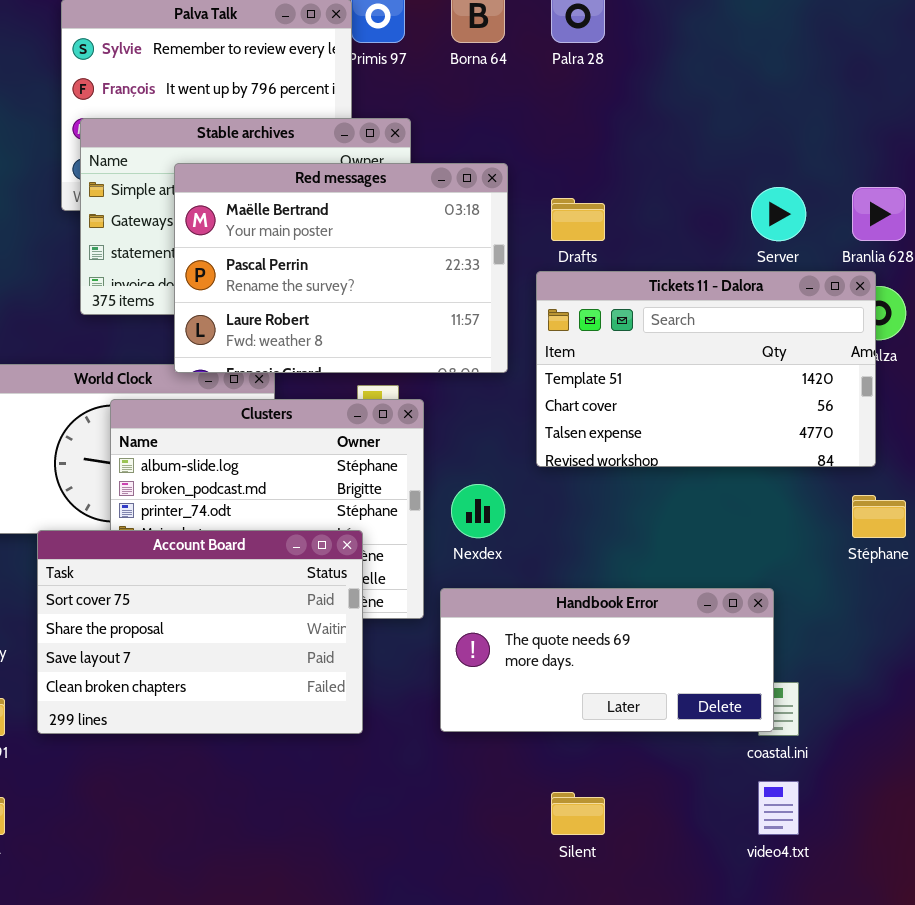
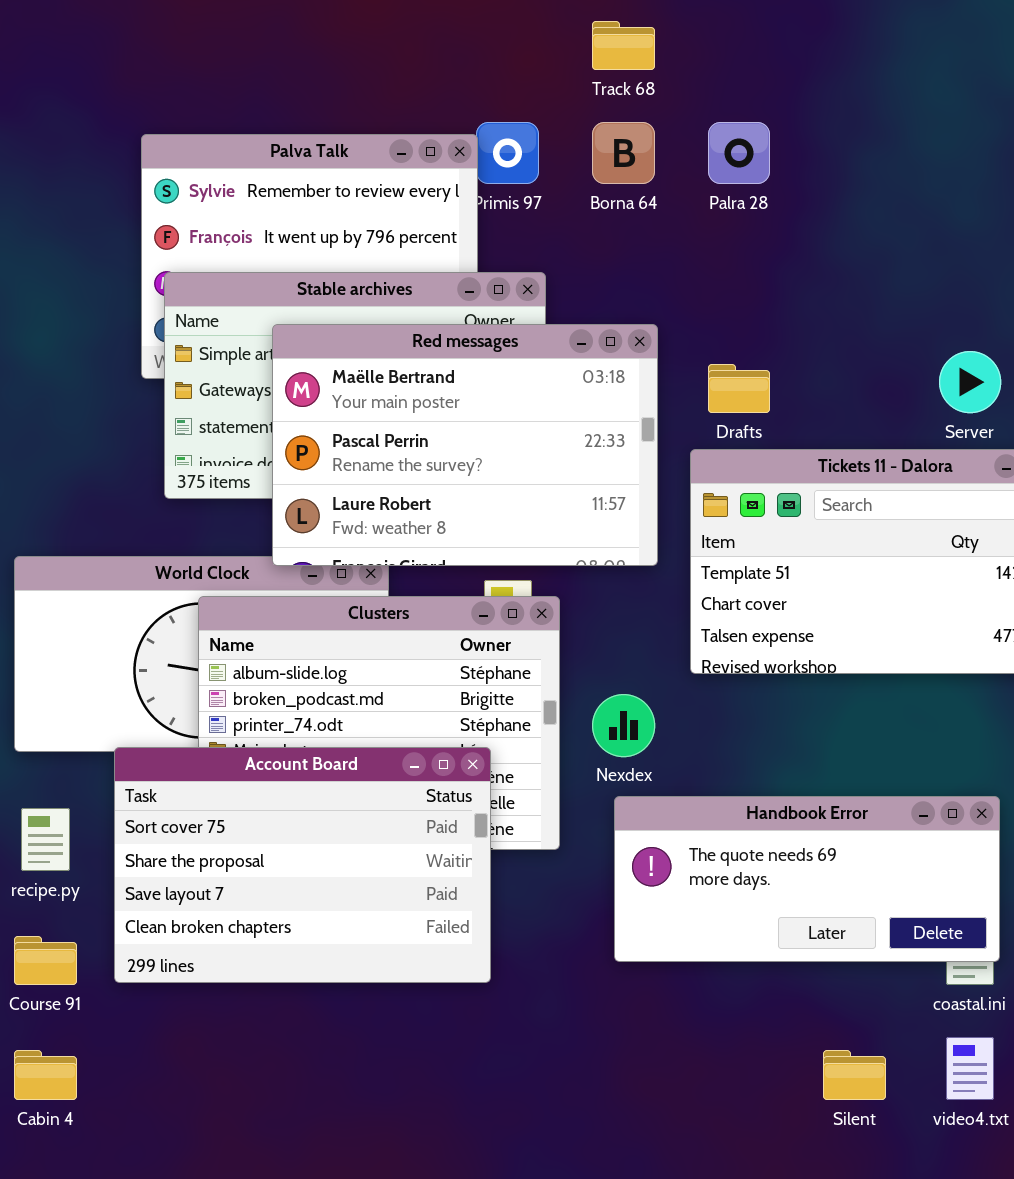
Handbook Error: [440,588,774,732] -> [614,796,1000,962], moved
Silent: [551,792,605,835] -> [823,1050,886,1100], moved

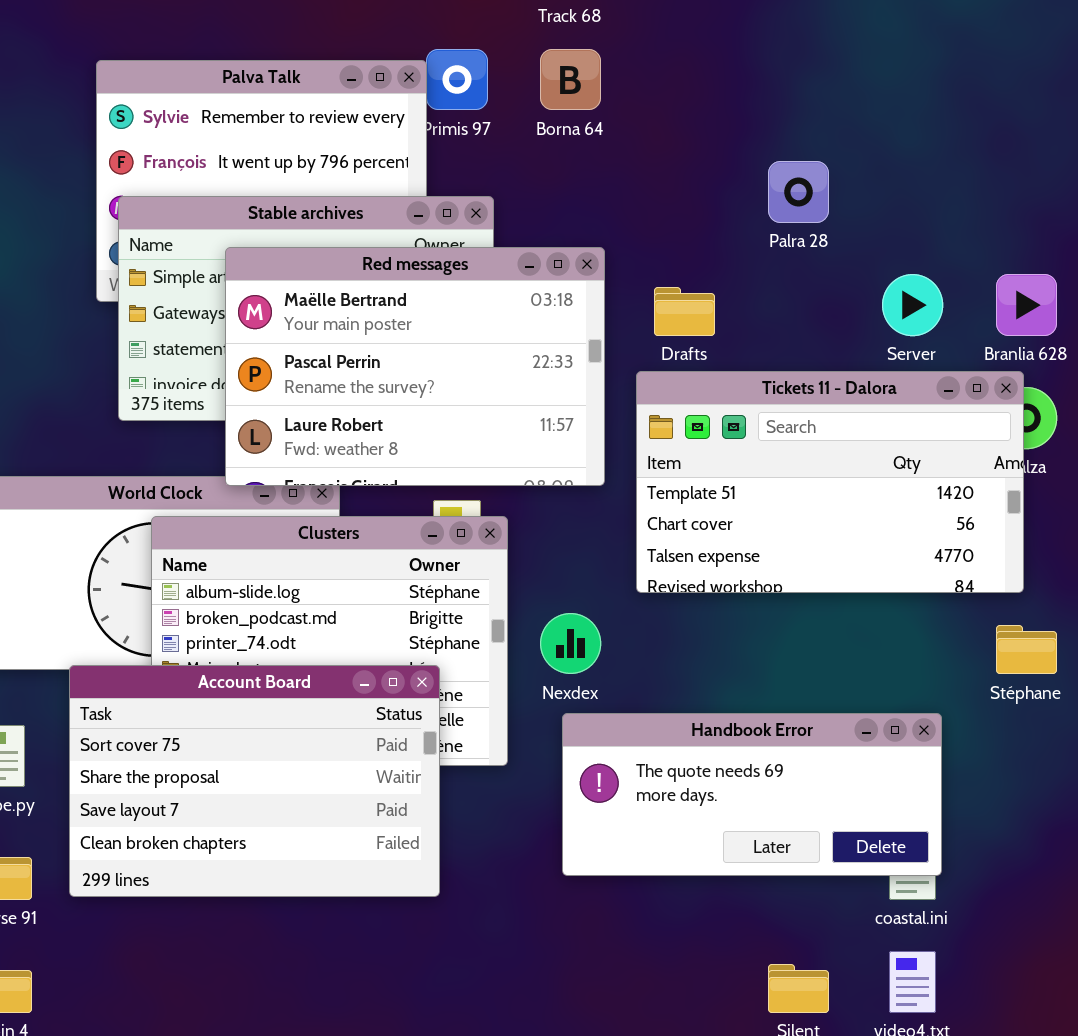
Palra 28: [708,122,770,184] -> [768,161,829,223], moved

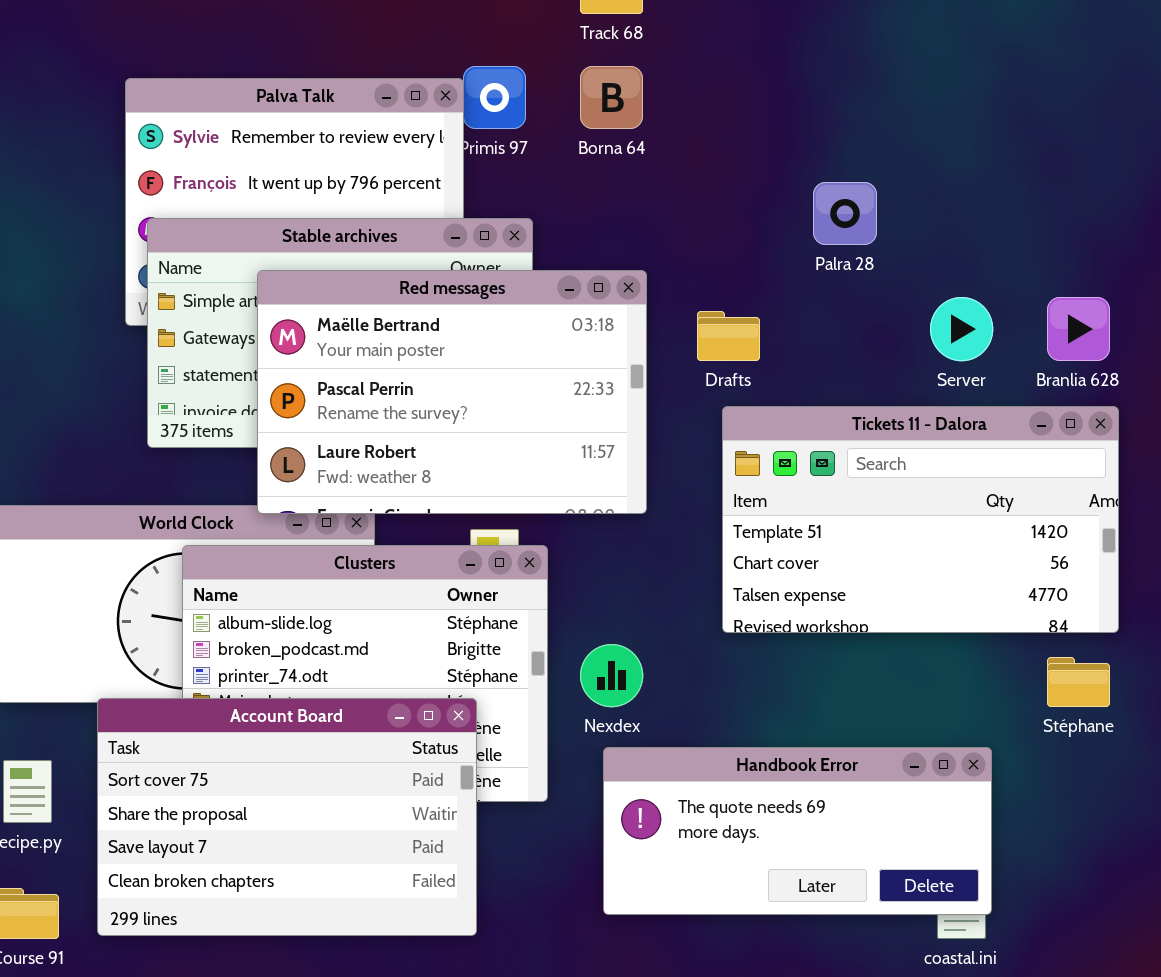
Tickets 11 - Dalora: [636,371,1024,593] -> [722,406,1119,633], moved

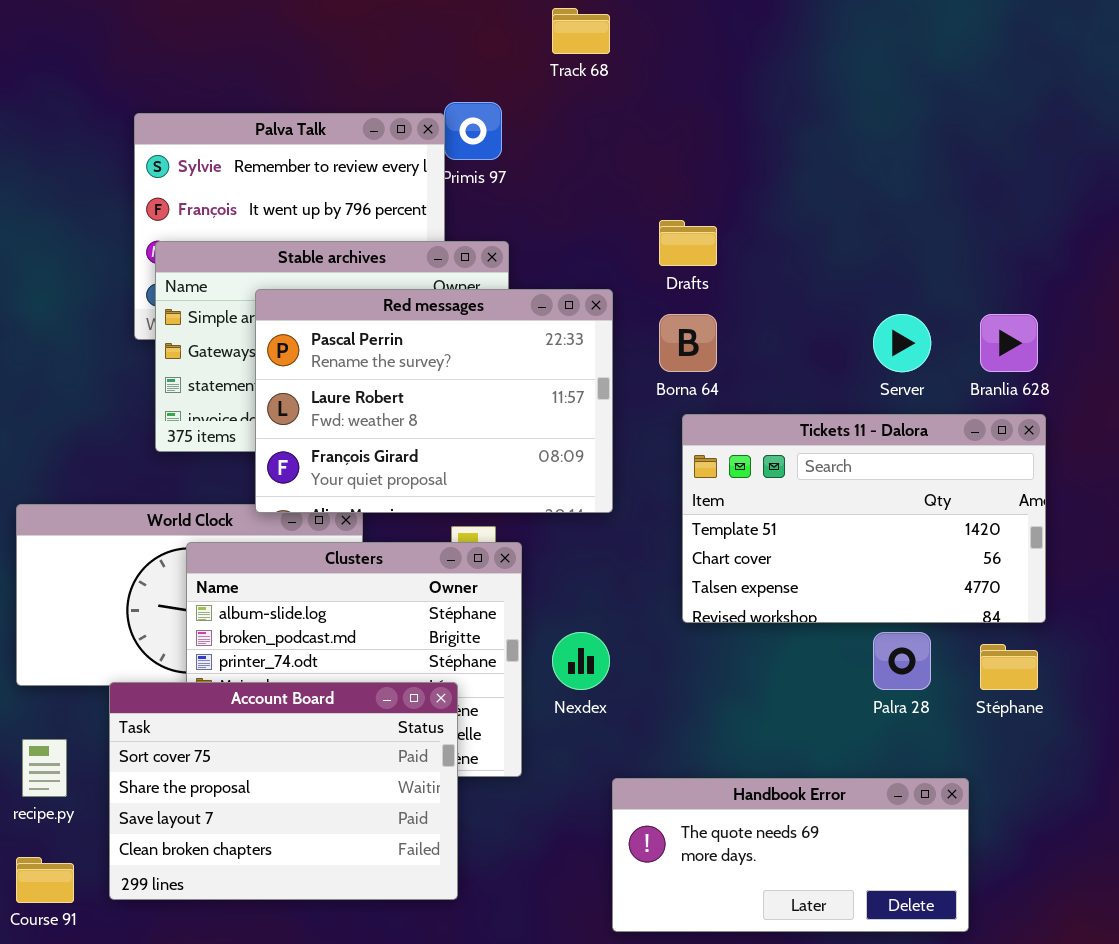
Borna 64: [580,66,643,129] -> [659,314,717,372], moved
Palra 28: [813,182,877,245] -> [873,632,931,690], moved
Red messages: [257,270,647,514] -> [255,289,613,513], scrolled down 1 row
Drafts: [697,311,760,361] -> [659,220,717,266], moved
Handbook Error: [603,747,992,915] -> [612,778,969,932], moved

